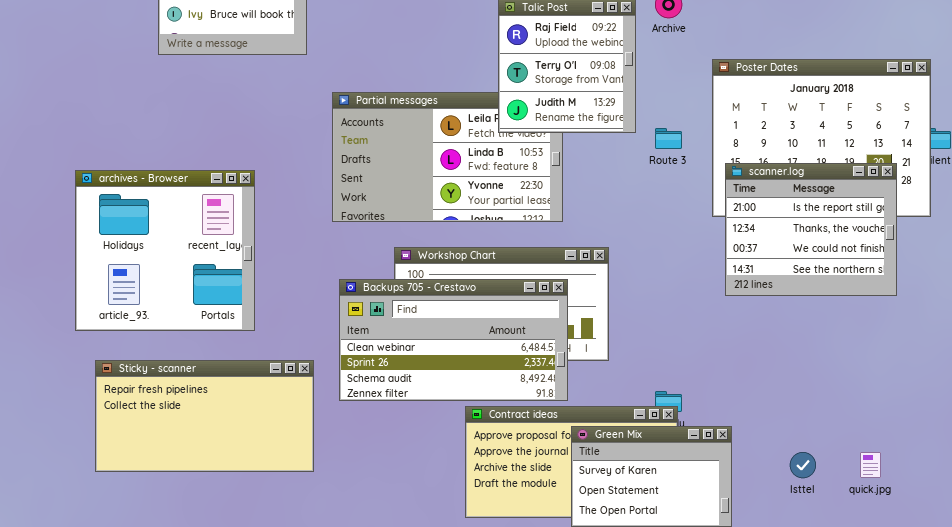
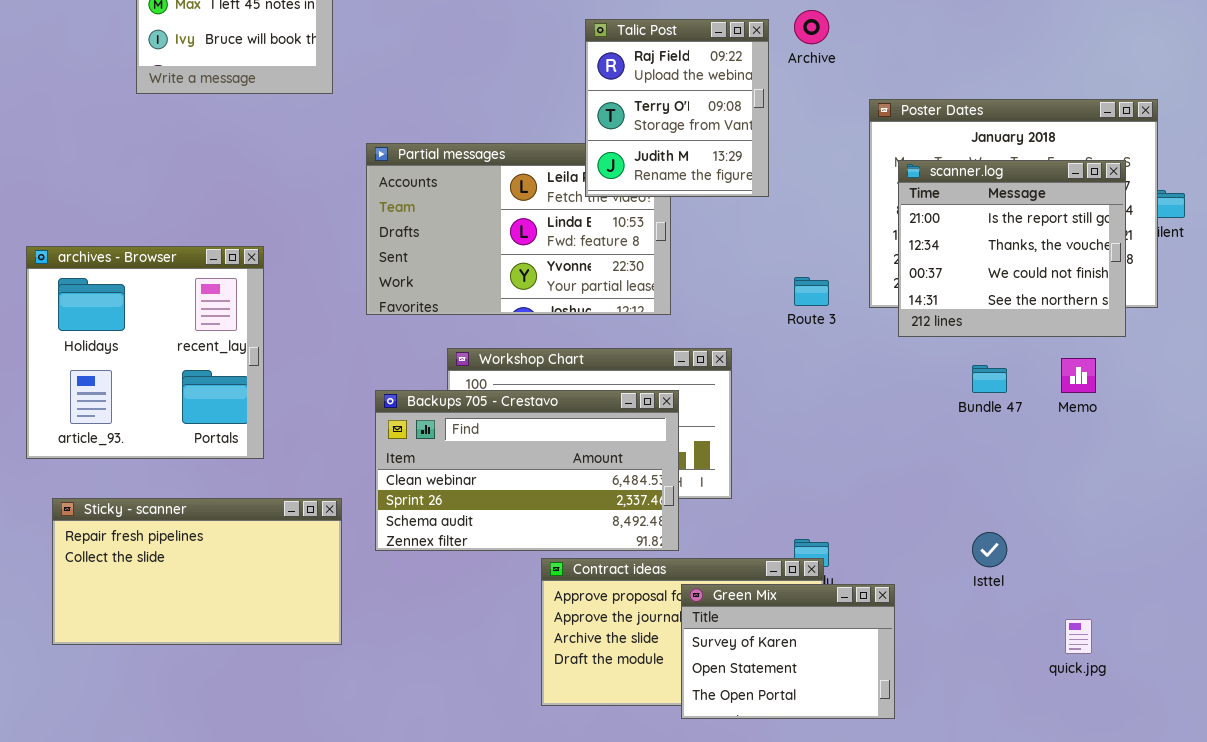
Route 3: [655,128,682,149] -> [794,277,829,306], moved
scanner.log: [725,163,897,296] -> [898,160,1126,337], moved
Isttel: [790,452,816,478] -> [972,532,1007,567], moved

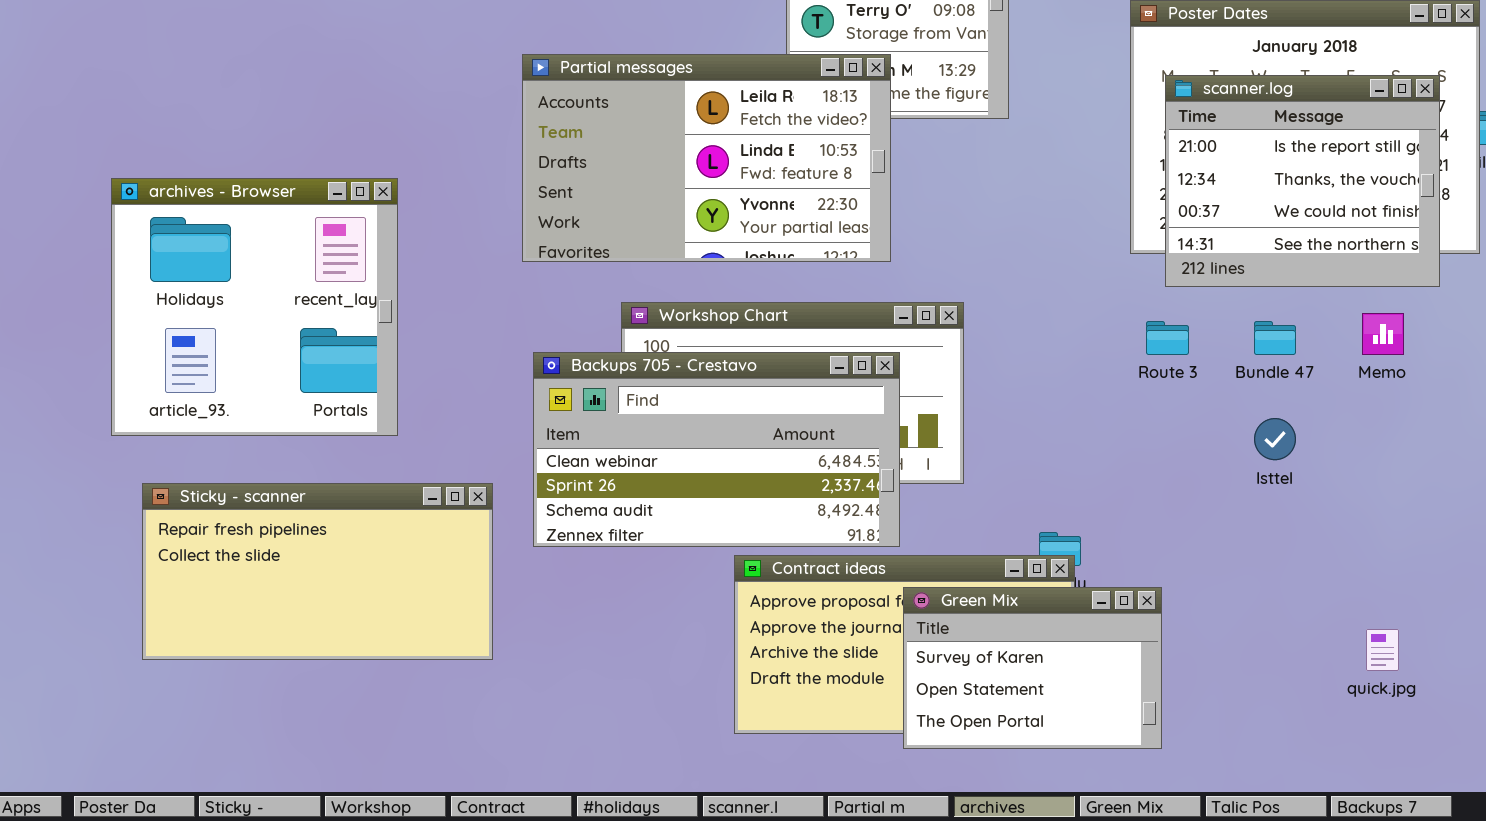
Partial messages: [366,143,671,315] -> [522,54,891,262], raised
Route 3: [794,277,829,306] -> [1146,321,1189,355], moved
Isttel: [972,532,1007,567] -> [1254,418,1296,460], moved

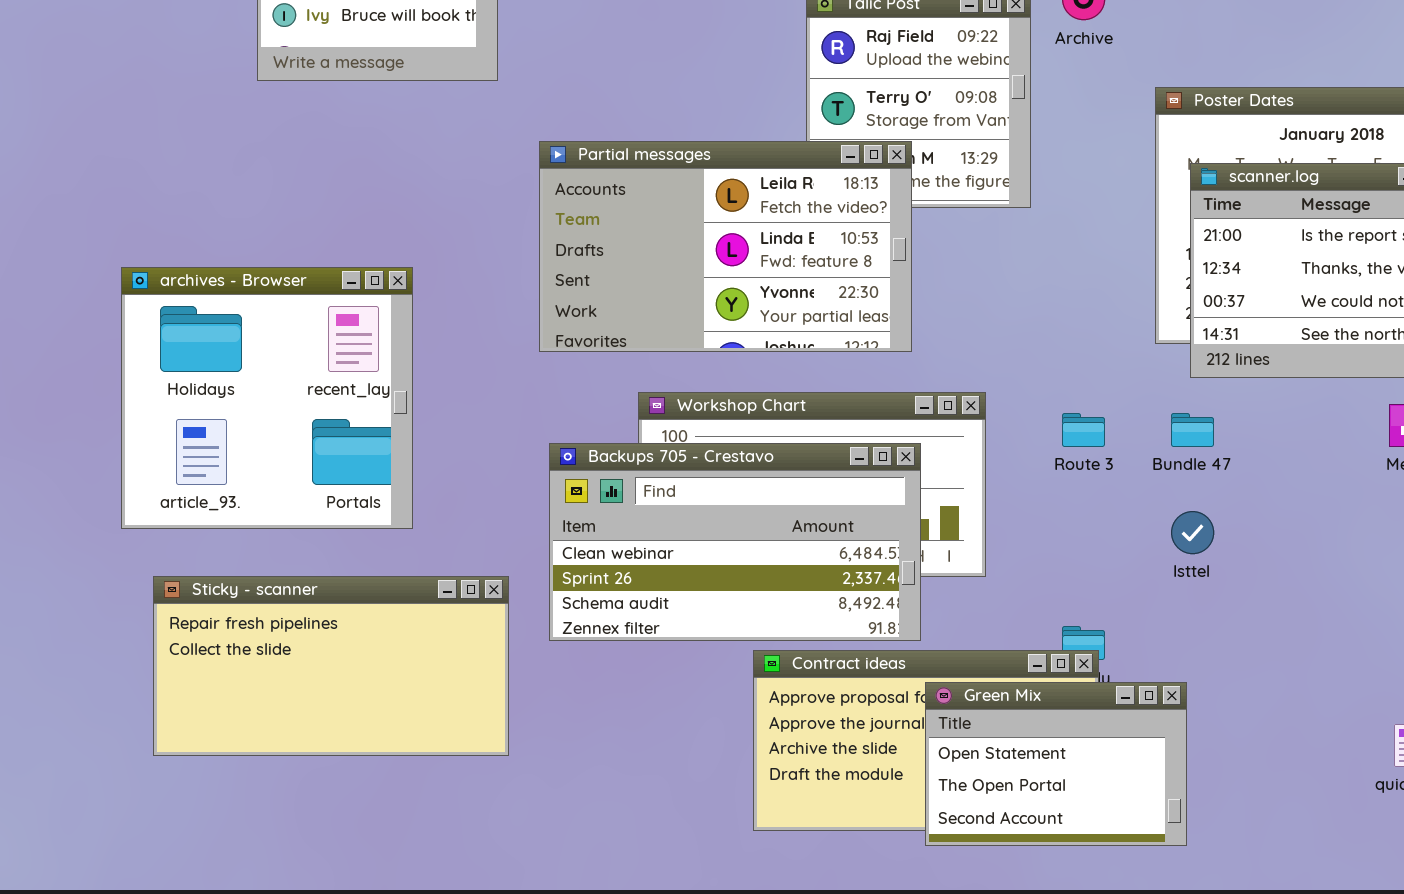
Route 3: [1146,321,1189,355] -> [1062,413,1105,447], moved
Bundle 47: [1254,321,1296,355] -> [1171,413,1214,447], moved
Isttel: [1254,418,1296,460] -> [1171,511,1214,554], moved
Green Mix: [903,587,1162,749] -> [925,682,1187,846], scrolled down 1 row

